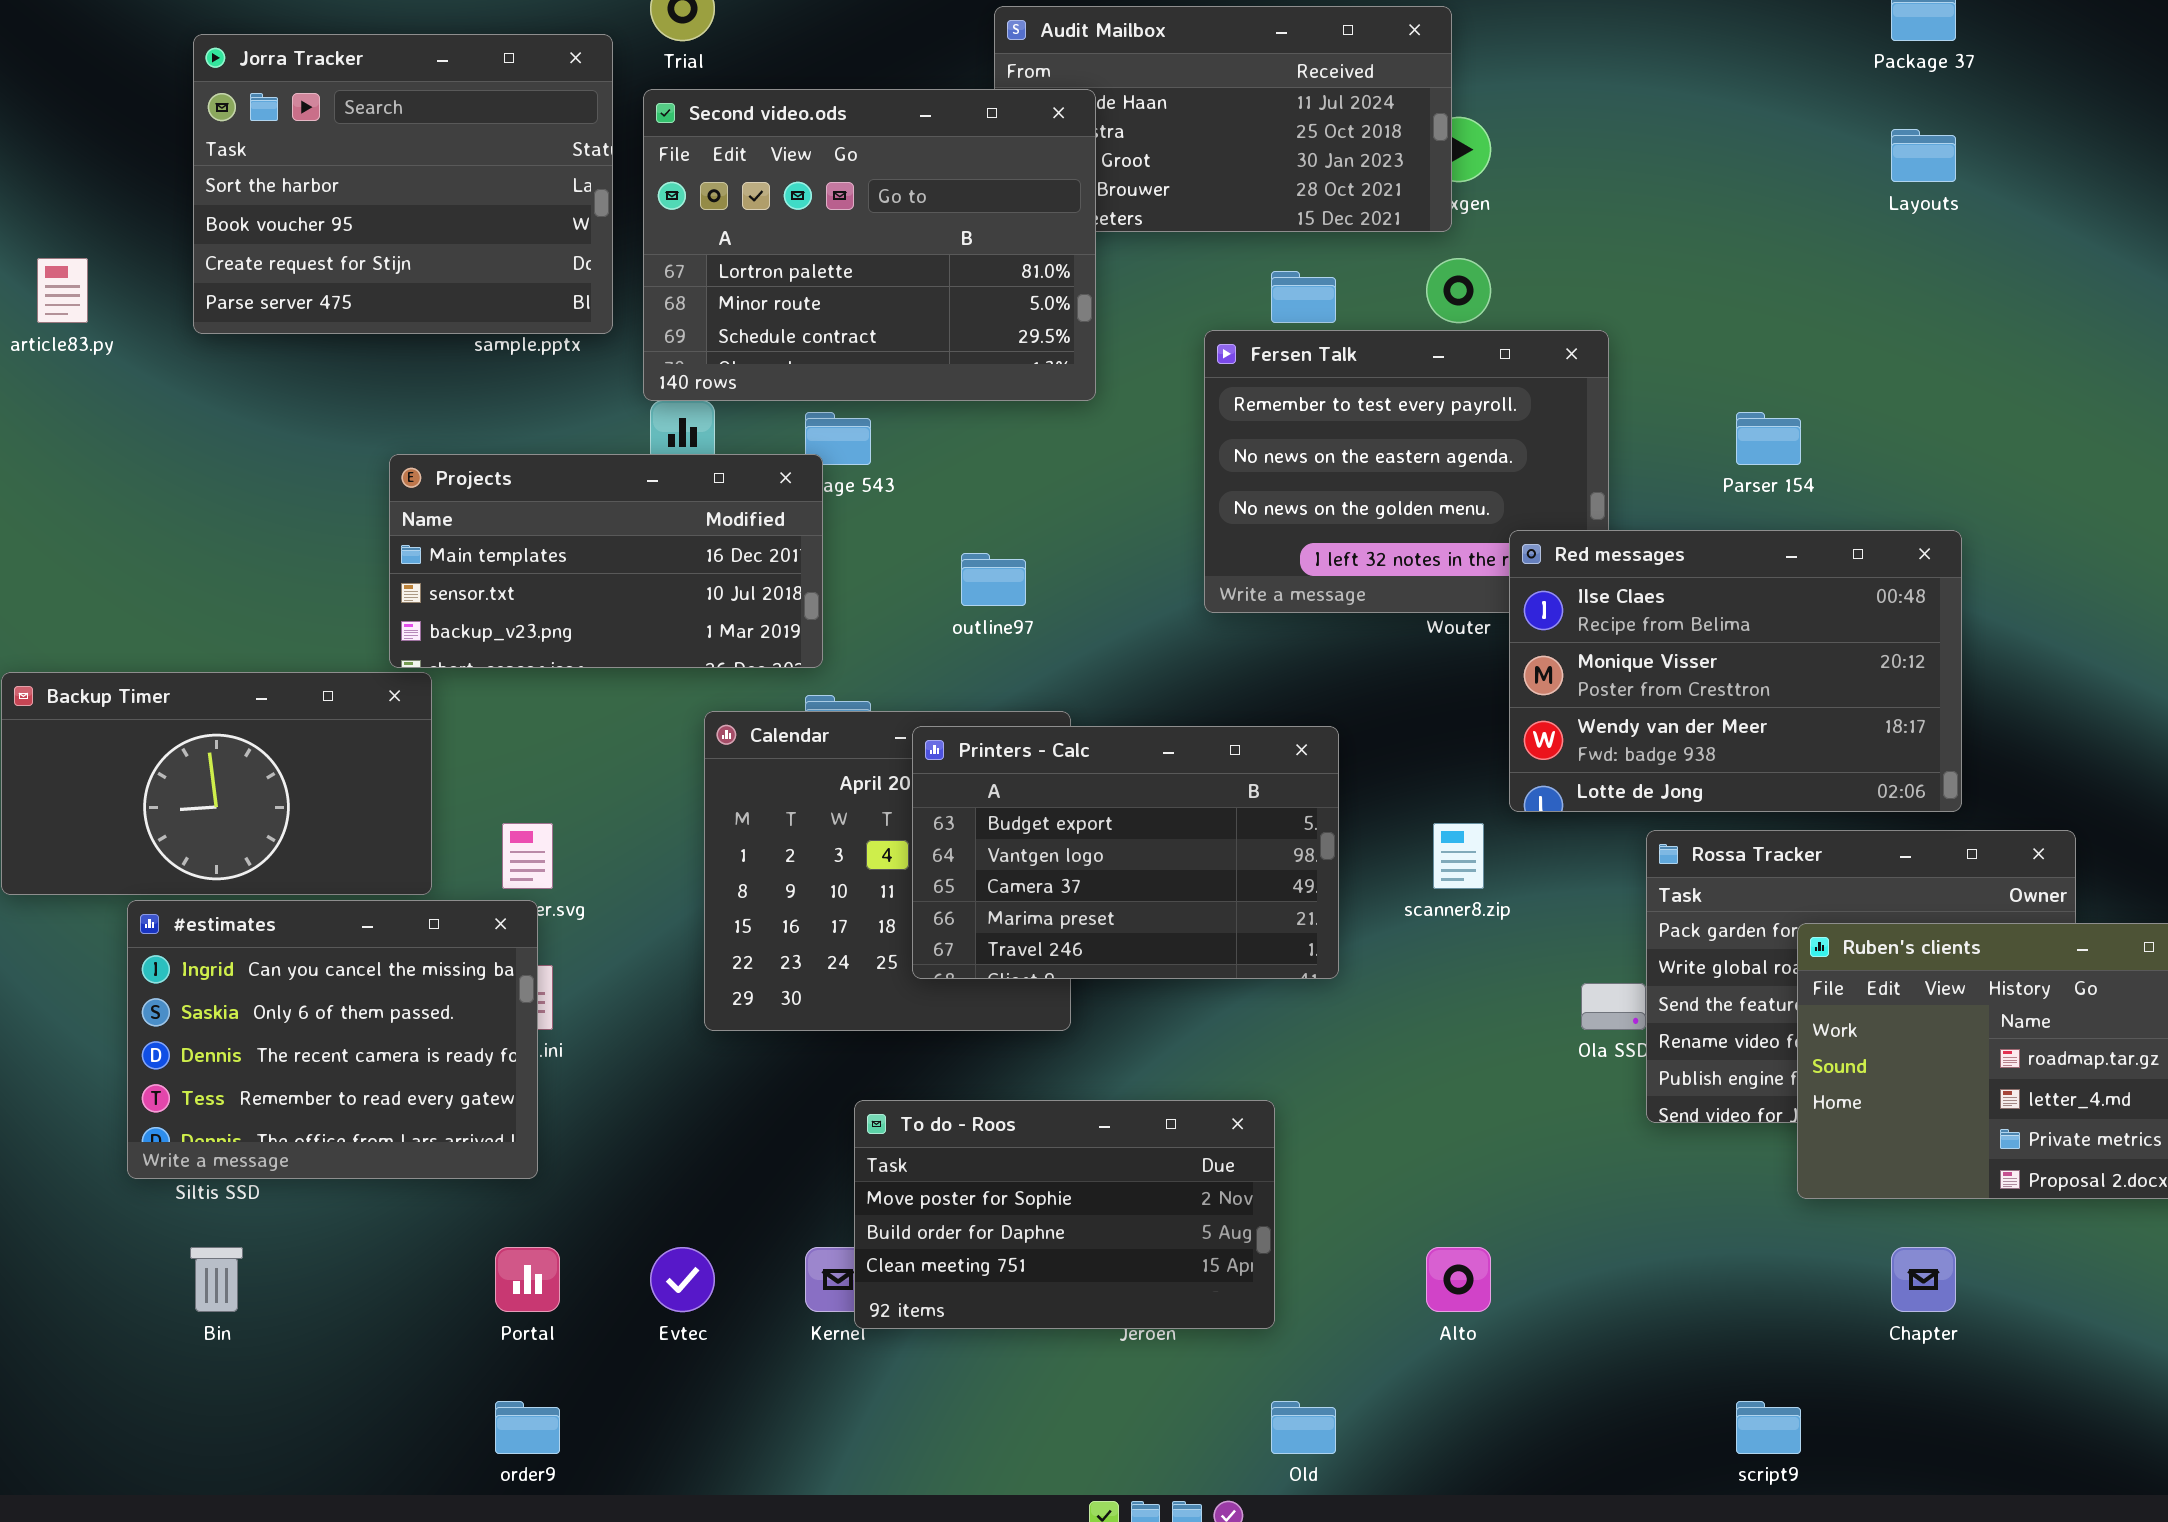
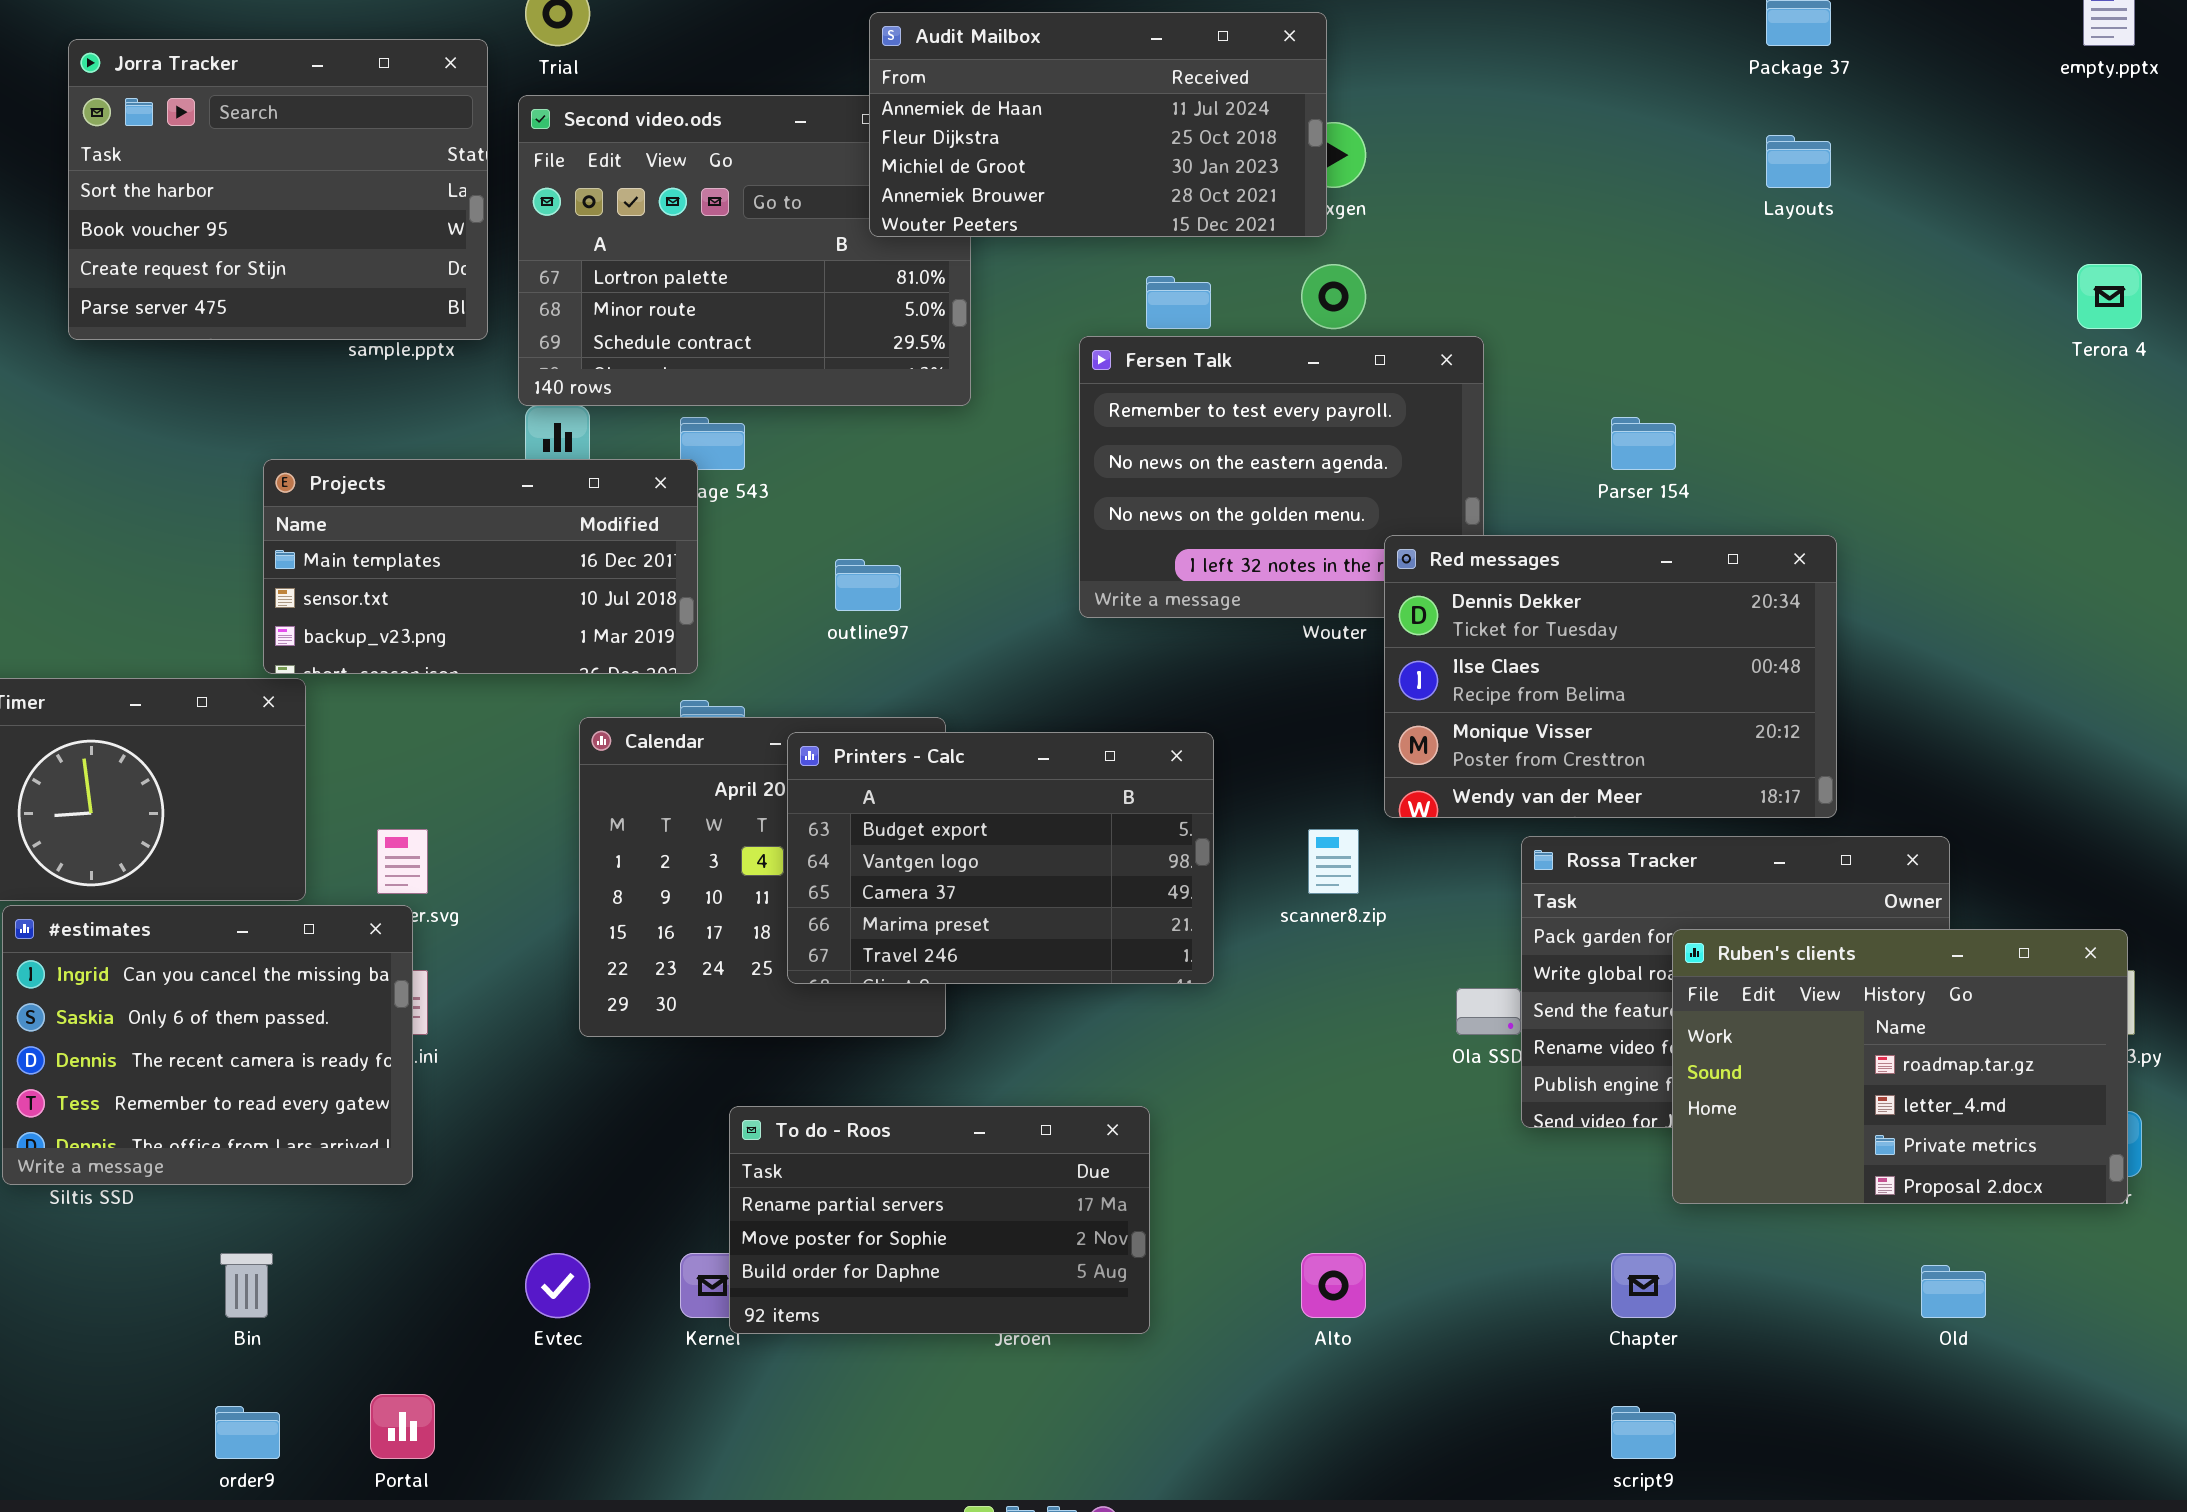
Audit Mailbox: [994,6,1452,232] -> [869,12,1327,237], raised
Red messages: [1509,530,1962,812] -> [1384,535,1837,818], scrolled up 1 row
To do - Roos: [854,1100,1275,1329] -> [729,1106,1150,1334], scrolled up 1 row
Bin: [190,1247,243,1312] -> [220,1253,273,1318], moved
Portal: [495,1247,560,1312] -> [370,1394,435,1459], moved
Chapter: [1891,1247,1956,1312] -> [1611,1253,1676,1318], moved
order9: [495,1401,560,1454] -> [215,1406,280,1459], moved
Old: [1271,1401,1336,1454] -> [1921,1265,1986,1318], moved

